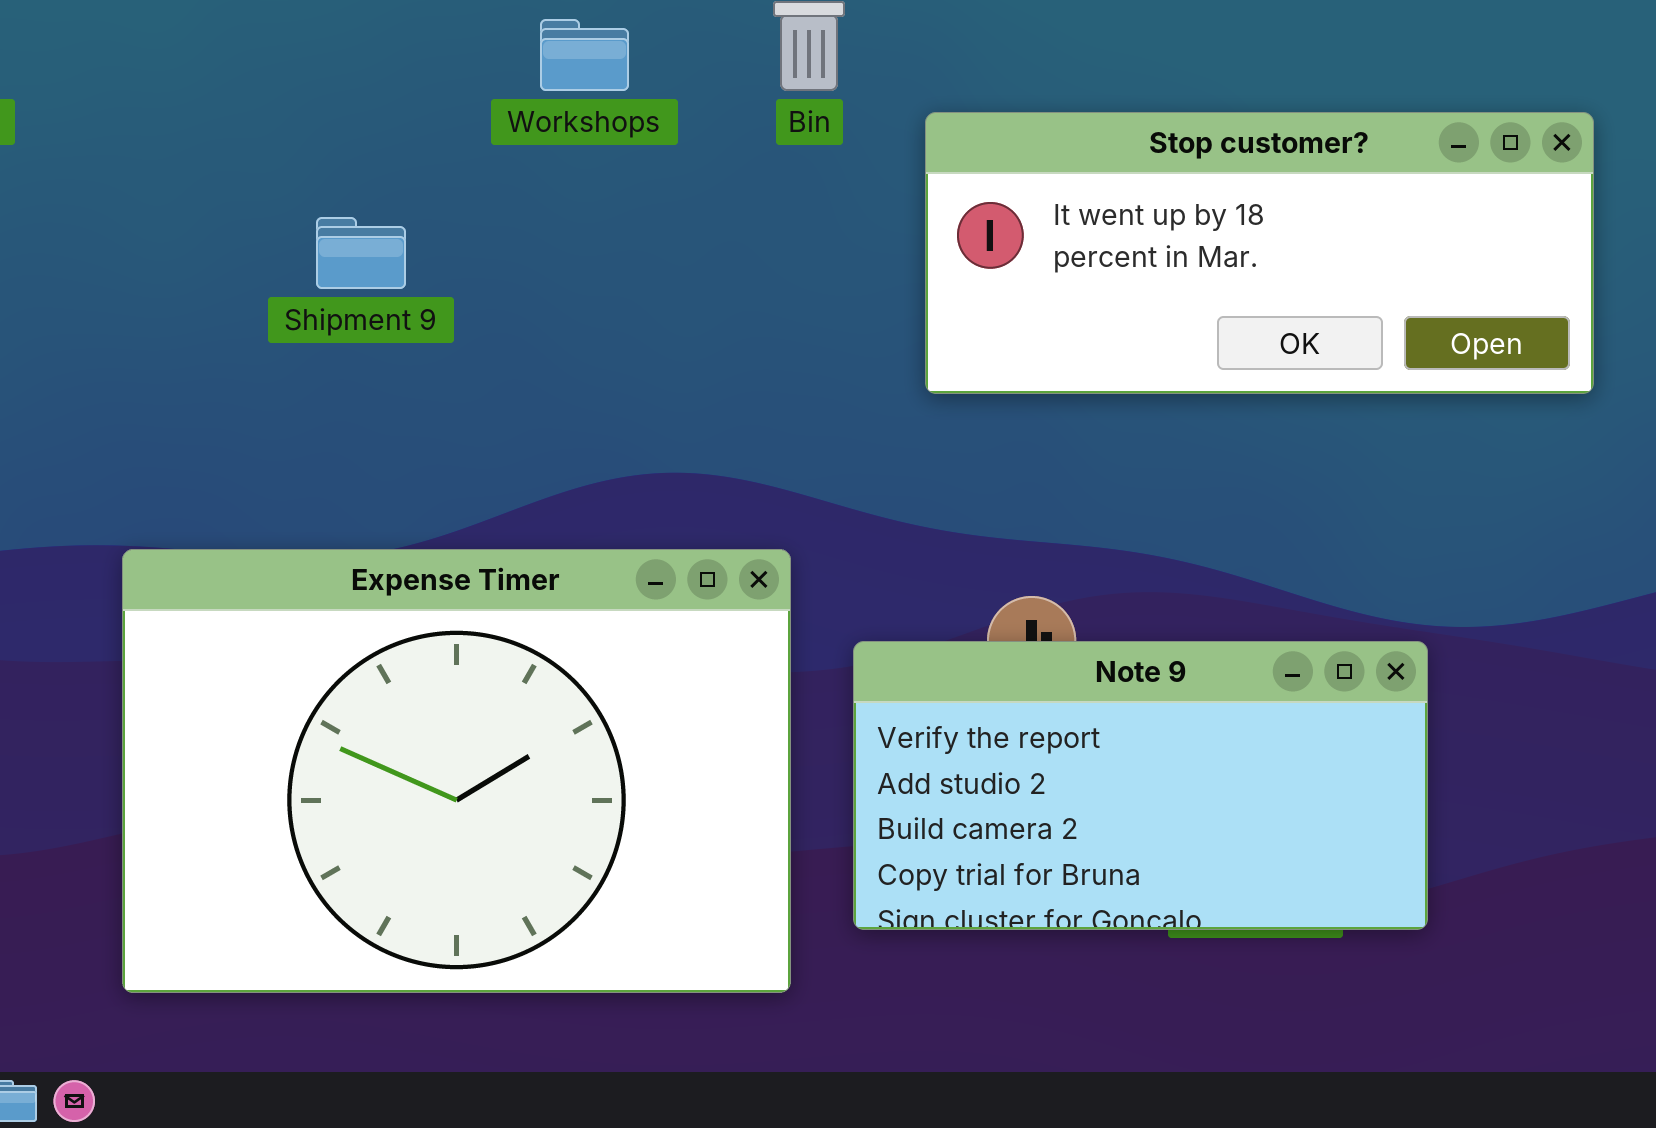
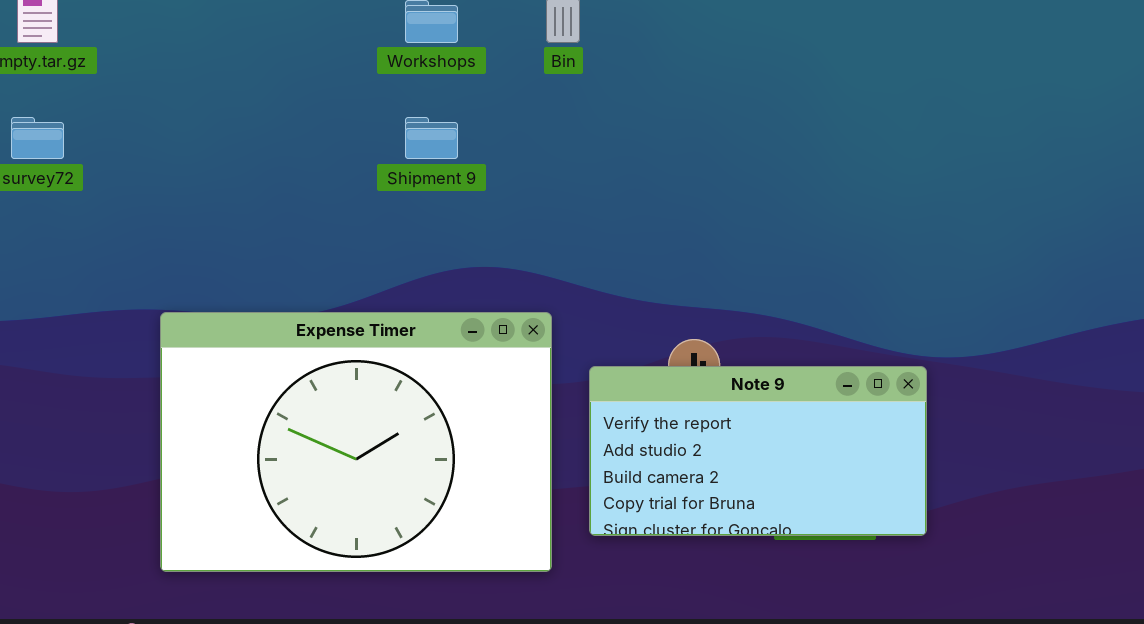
Stop customer?: [925,112,1594,394] -> none, closed
Shipment 9: [316,217,406,289] -> [405,117,458,159], moved

